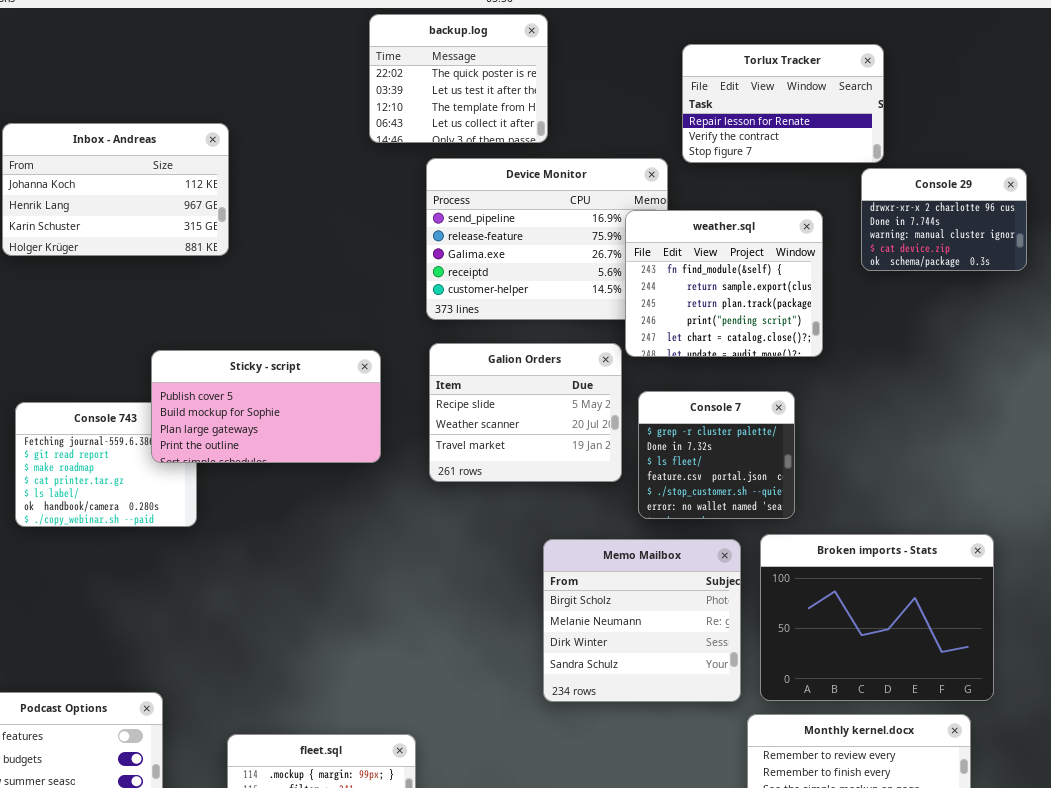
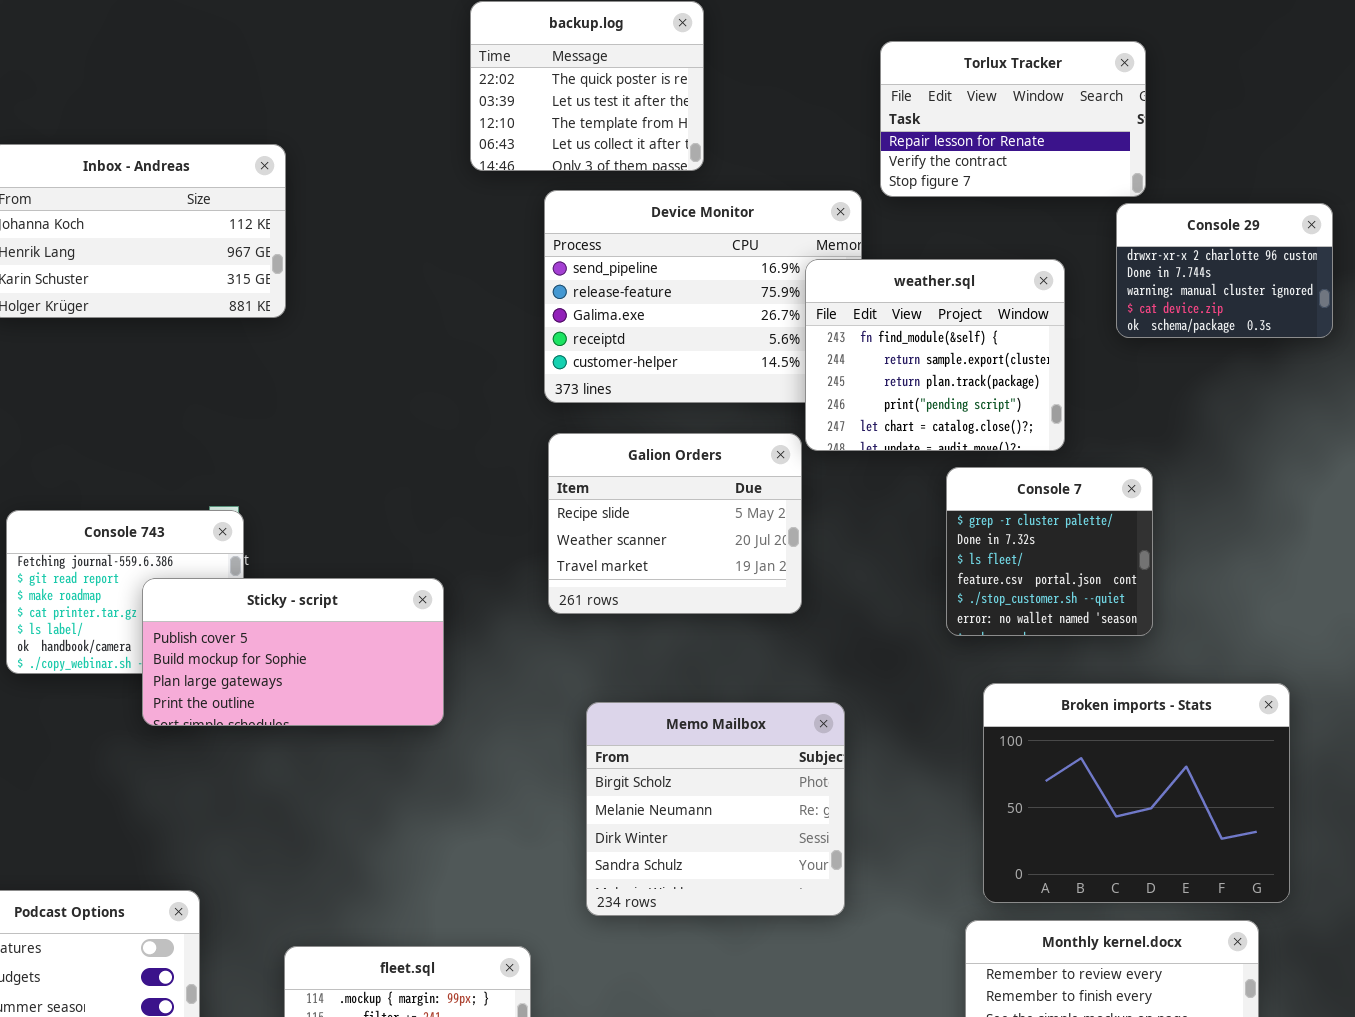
Sticky - script: [151,350,381,463] -> [142,578,444,726], moved
Console 7: [638,391,795,519] -> [946,467,1153,636], moved
Memo Mailbox: [543,539,741,702] -> [586,702,845,916], moved

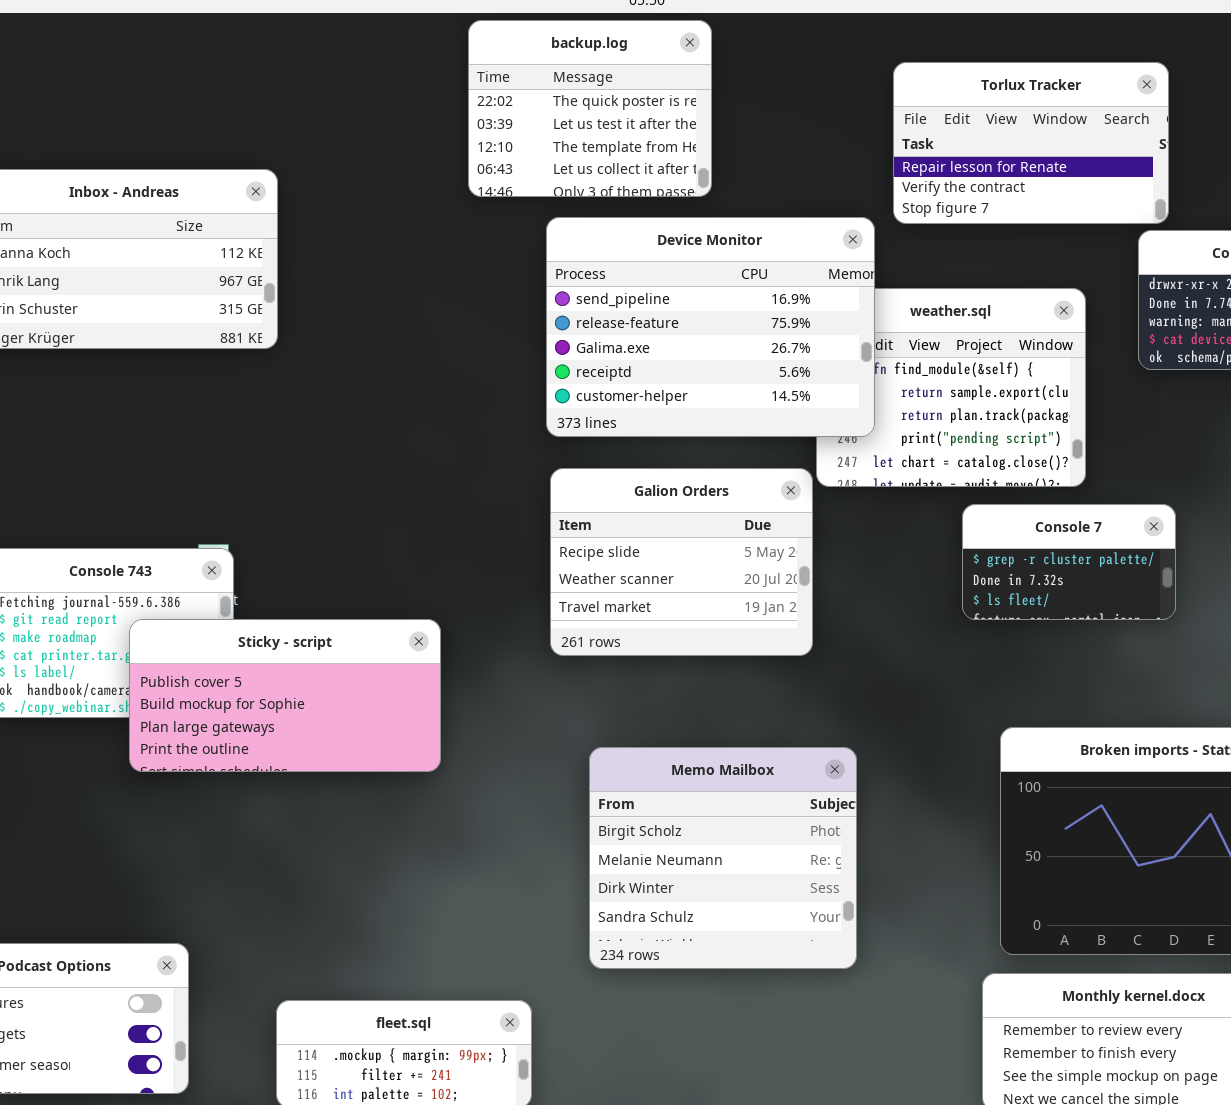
Device Monitor: [544,190,862,403] -> [546,217,875,437], raised
Console 7: [946,467,1153,636] -> [962,504,1176,620], resized

